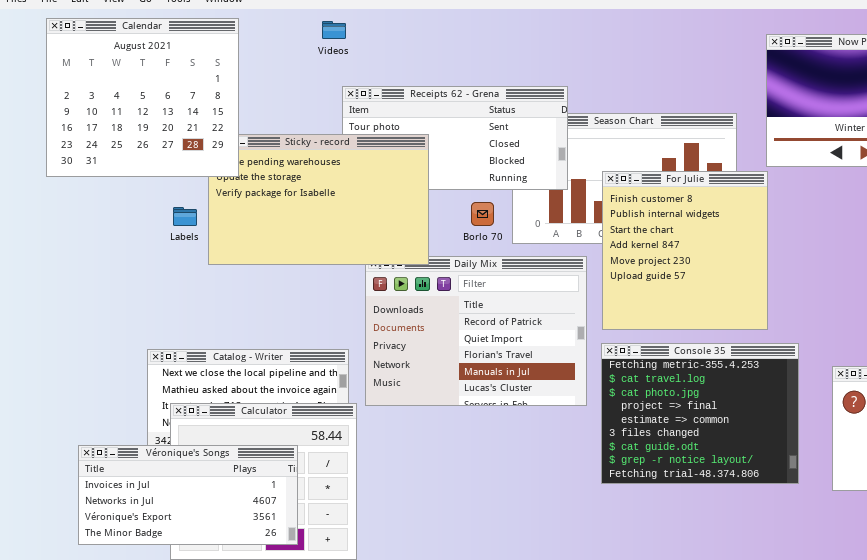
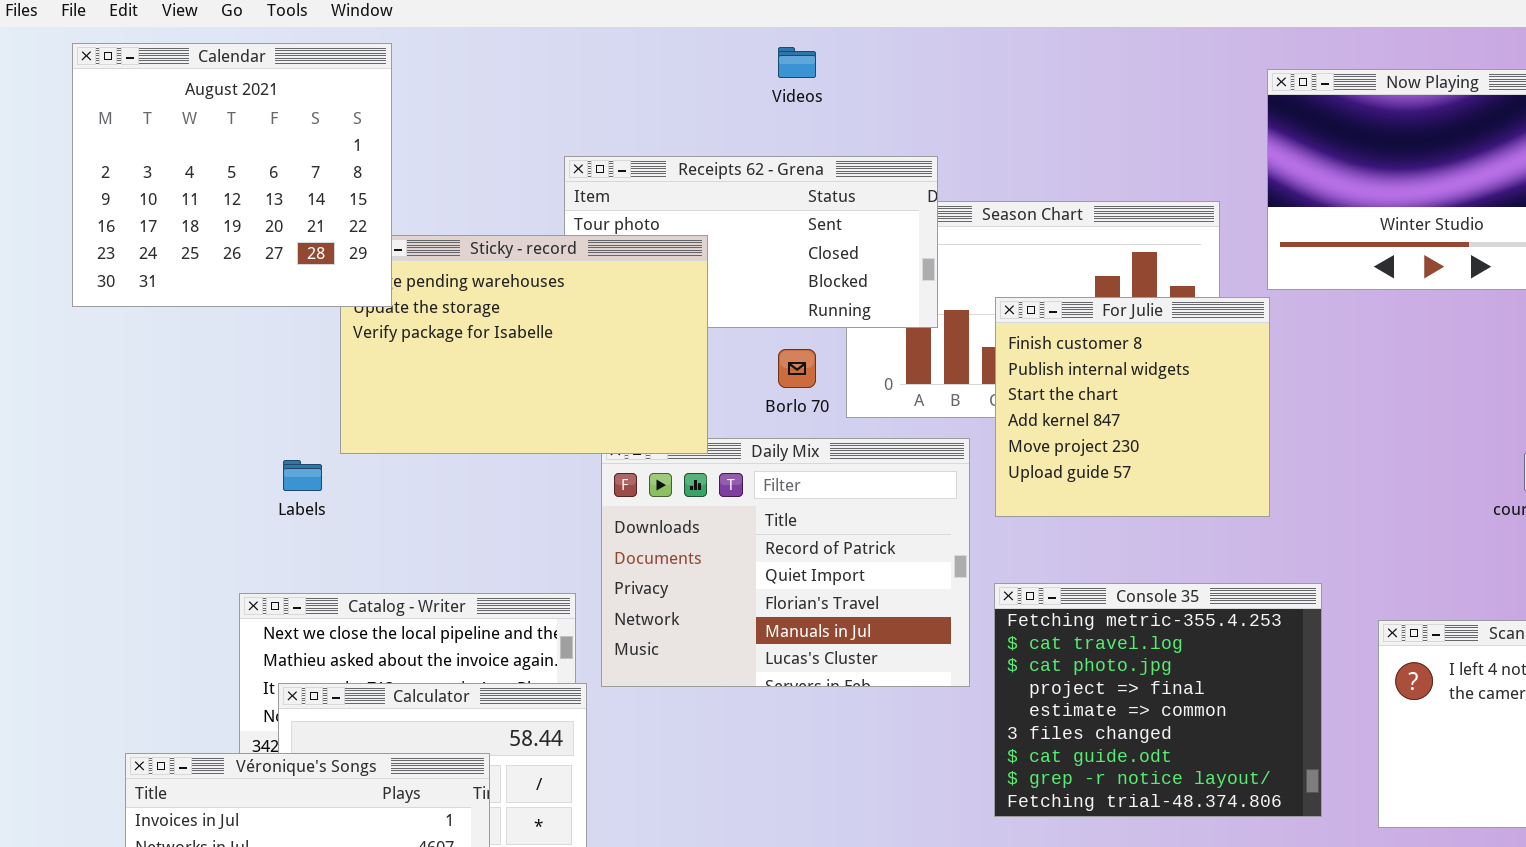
Videos: [322,21,346,39] -> [778,47,816,78], moved
For Julie: [602,171,768,330] -> [995,297,1270,517], resized
Labels: [173,207,197,226] -> [283,460,322,491], moved

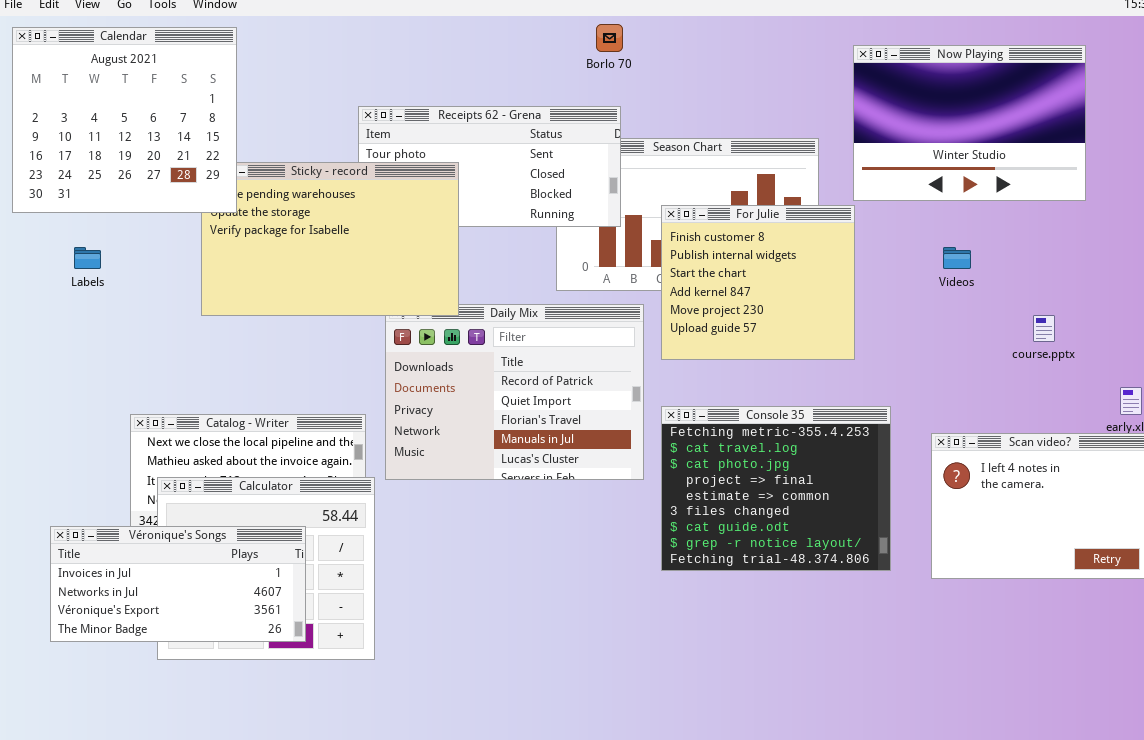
Videos: [778,47,816,78] -> [943,247,971,269], moved
Borlo 70: [778,349,816,388] -> [596,24,623,52], moved
Labels: [283,460,322,491] -> [74,247,101,269], moved

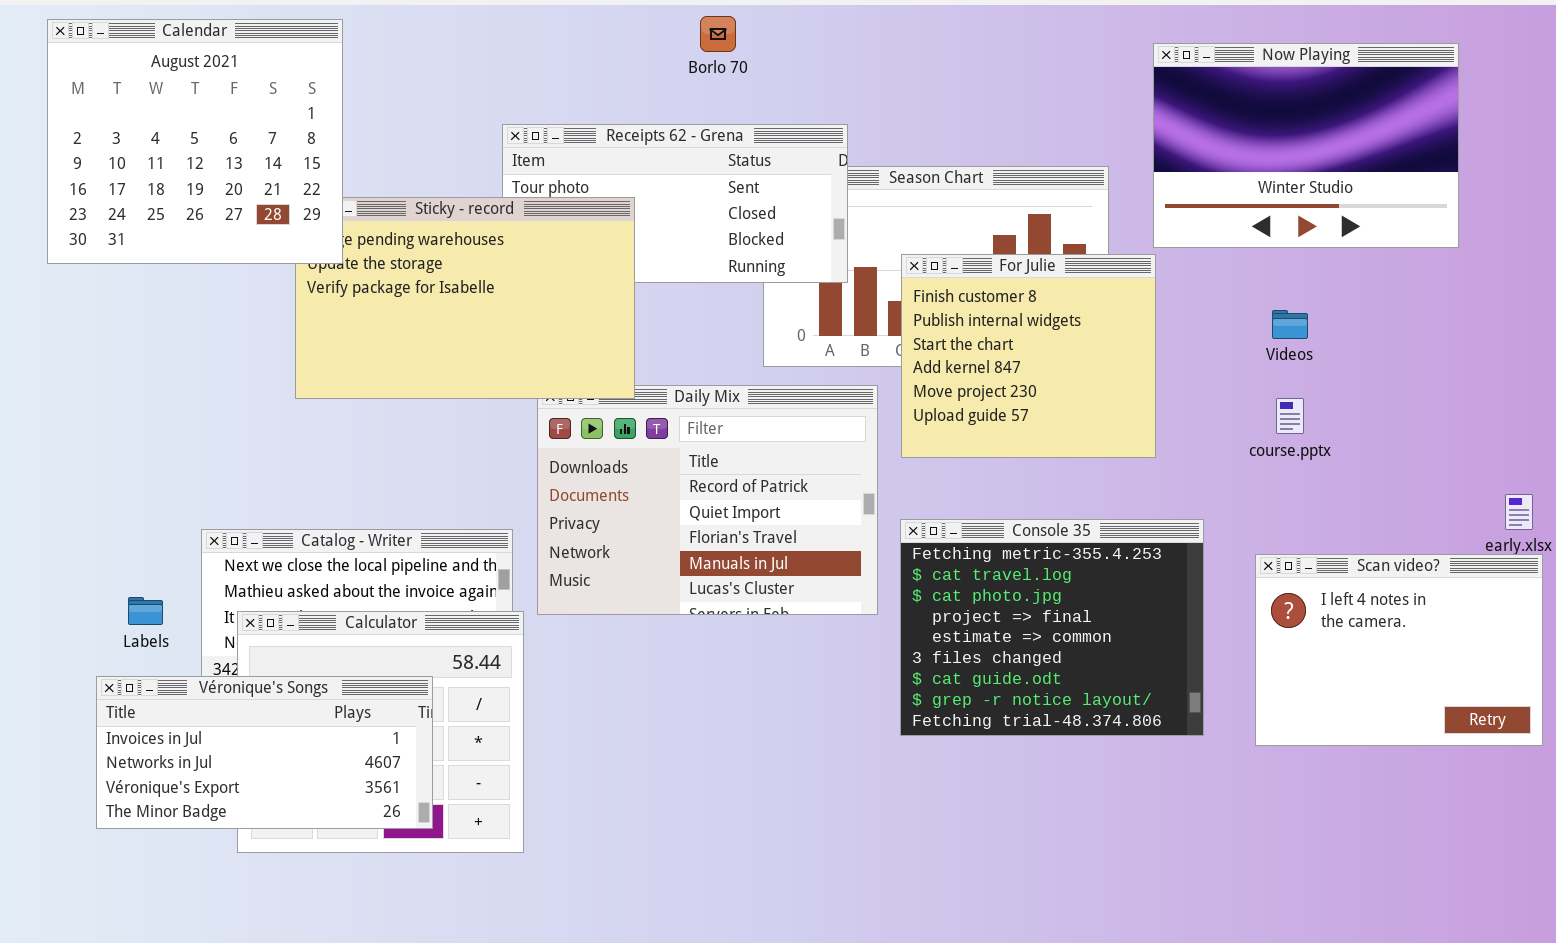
Borlo 70: [596,24,623,52] -> [700,16,736,52], moved
Labels: [74,247,101,269] -> [128,597,163,625], moved
course.pptx: [1033,315,1055,342] -> [1276,398,1304,434], moved

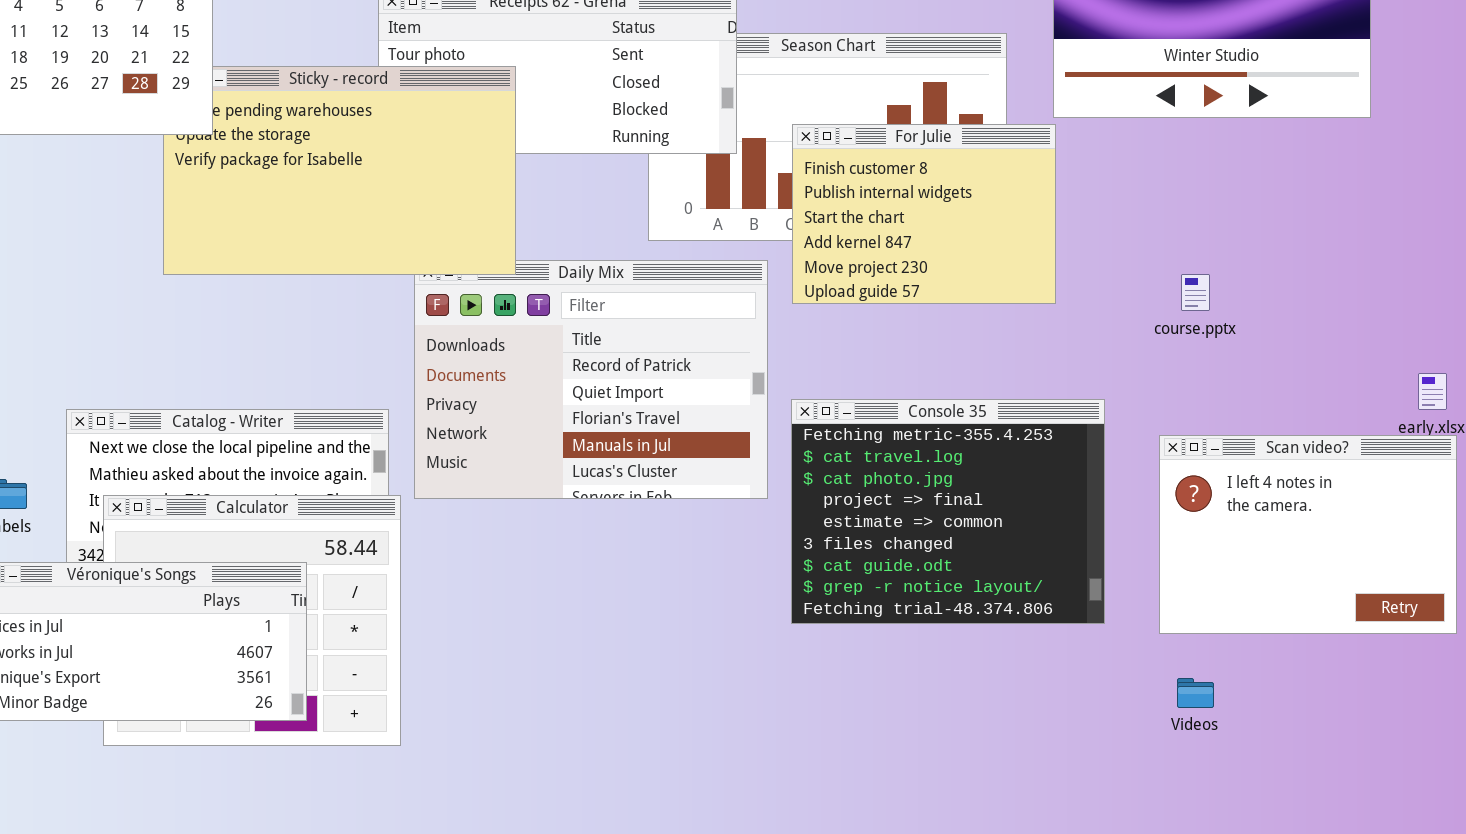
For Julie: [901,254,1156,458] -> [792,124,1056,304], resized
Videos: [1272,310,1308,339] -> [1177,678,1214,708], moved

